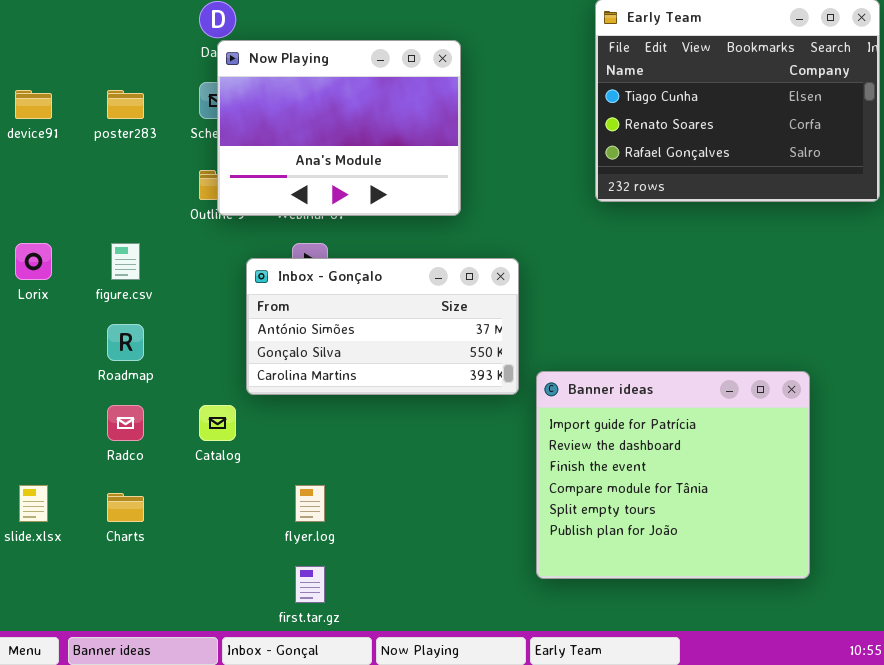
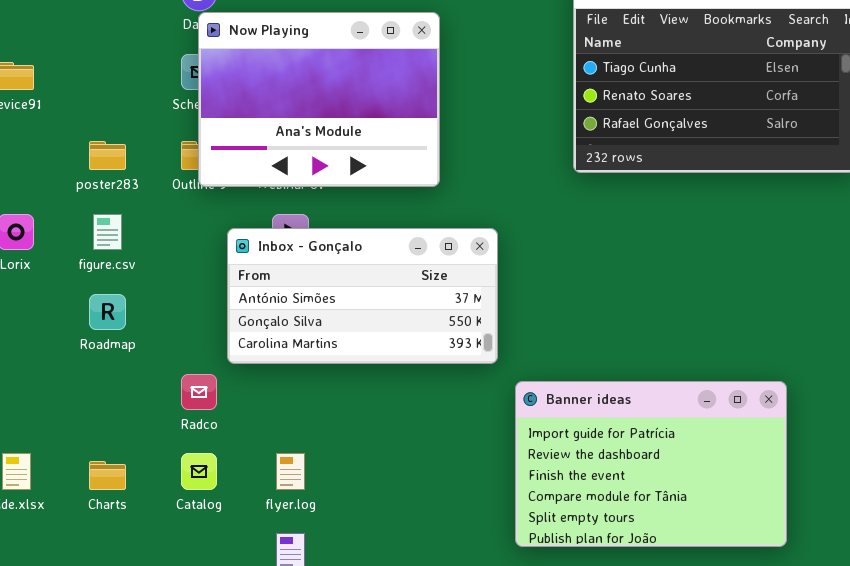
poster283: [107,90,144,119] -> [89,141,126,170], moved
Banner ideas: [536,371,810,579] -> [515,381,787,547], resized
Radco: [107,405,144,441] -> [181,374,217,410], moved
Catalog: [199,405,236,441] -> [181,453,217,490], moved

